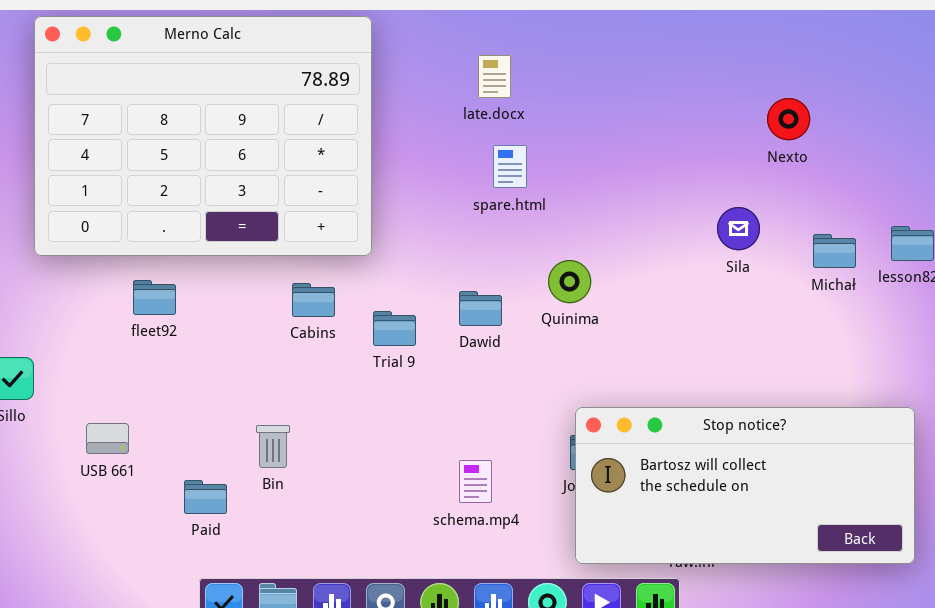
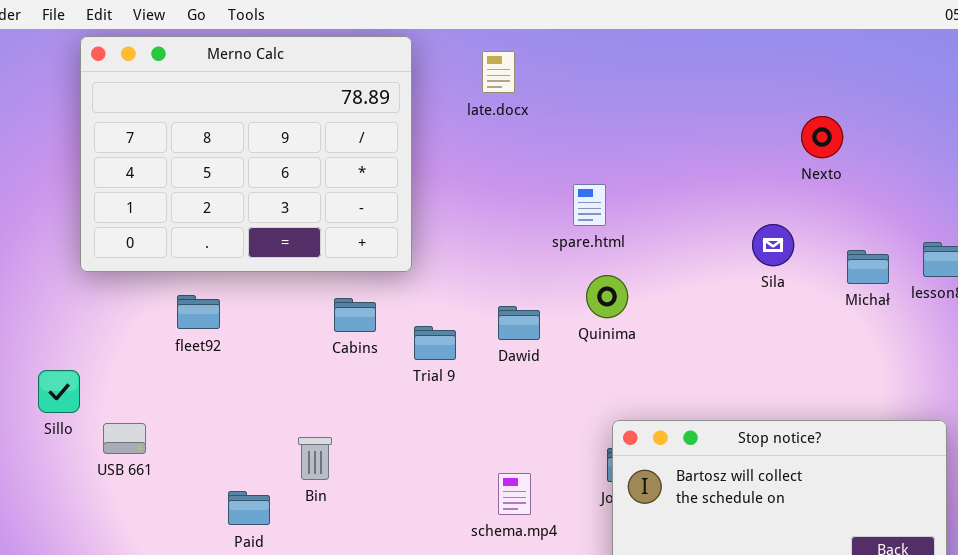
late.docx: [478,55,511,98] -> [482,51,515,93], moved
spare.html: [493,145,527,188] -> [573,184,606,226], moved
USB 661: [86,423,129,454] -> [103,423,146,454], moved

